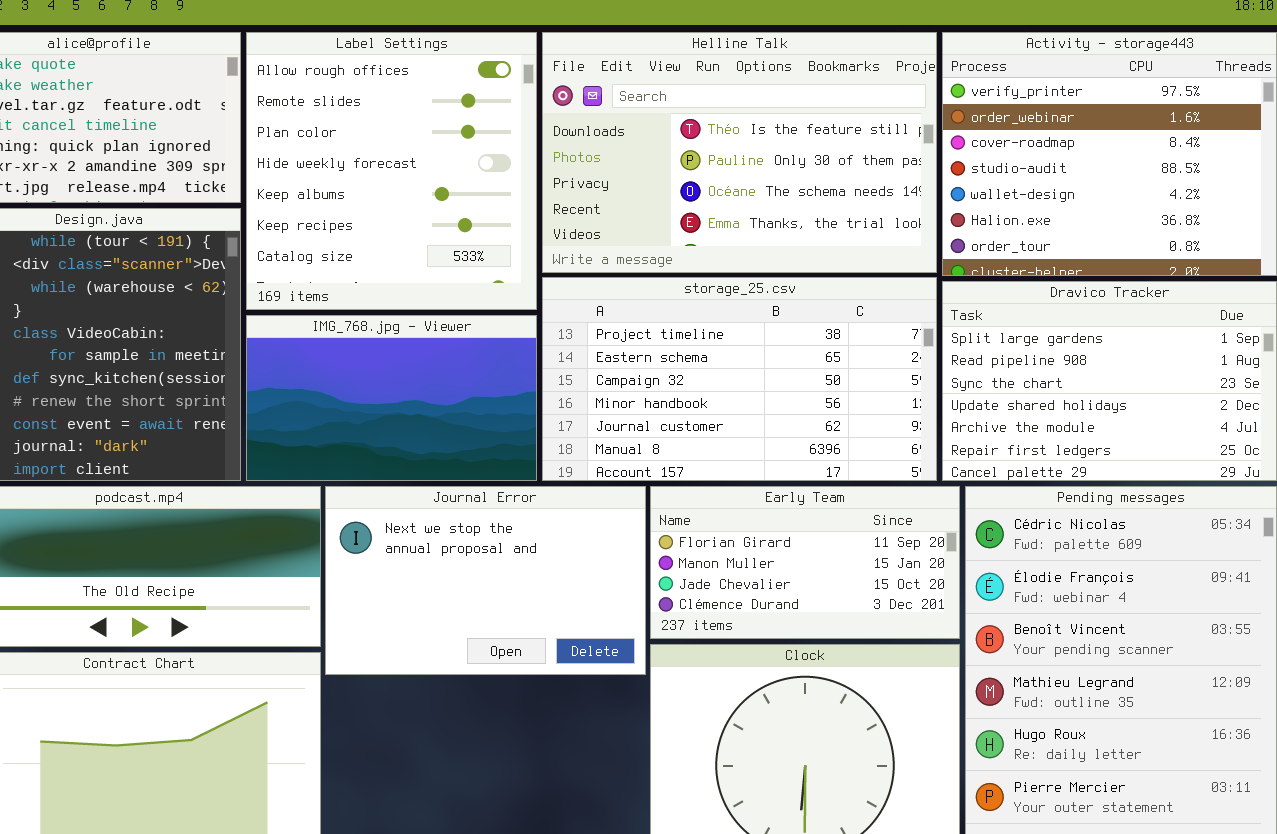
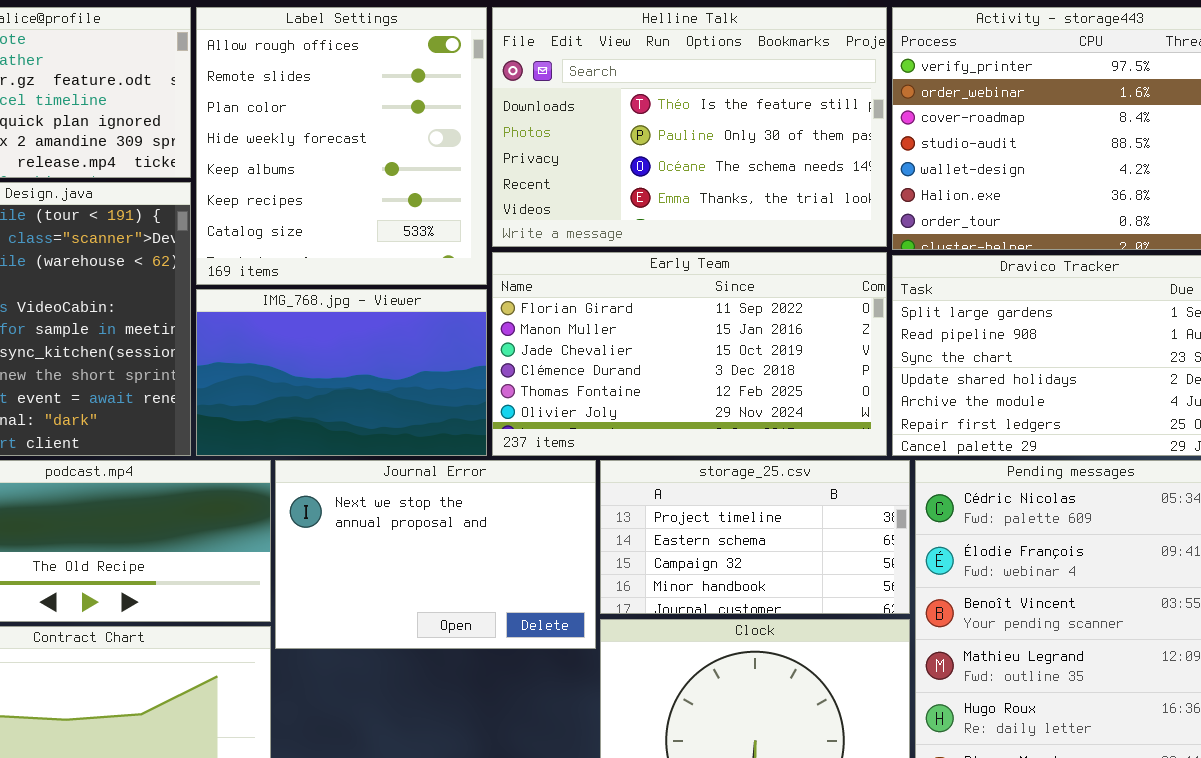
storage_25.csv: [542,277,937,481] -> [600,460,910,614], moved, resized
Early Team: [650,486,960,639] -> [492,252,887,456], moved, resized

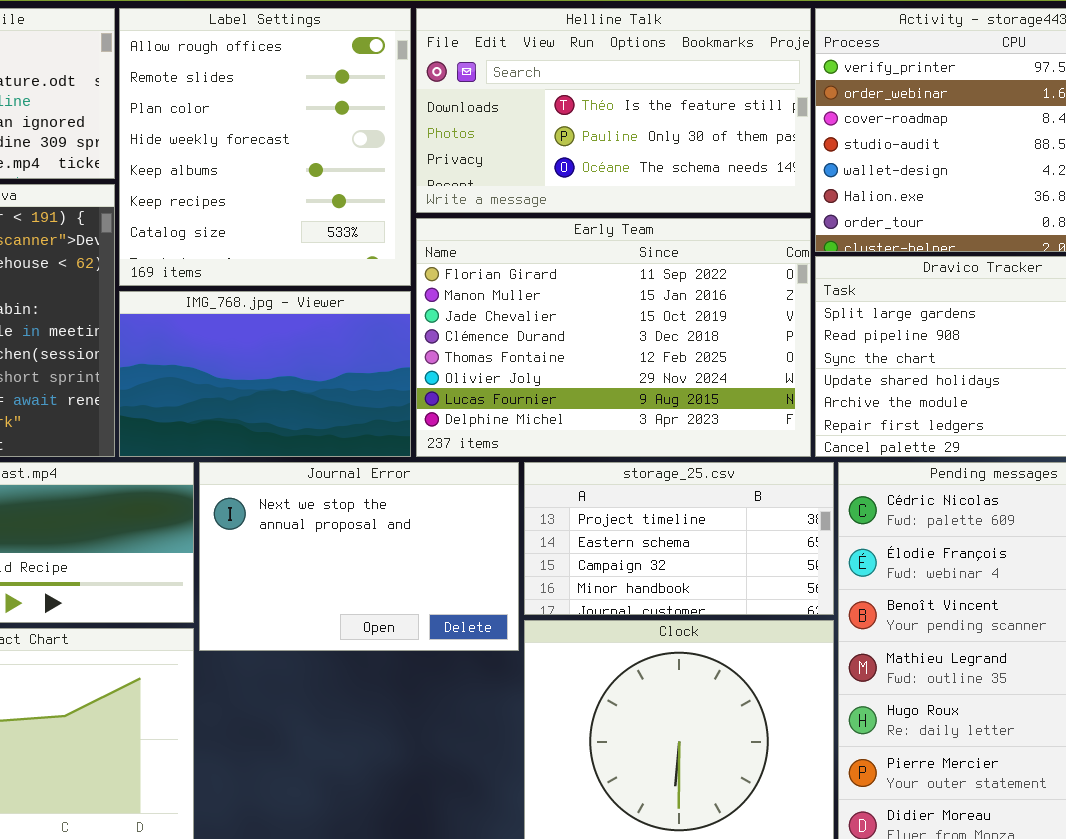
Helline Talk: [492,7,887,247] -> [416,8,811,213], resized
Early Team: [492,252,887,456] -> [416,218,811,457], resized

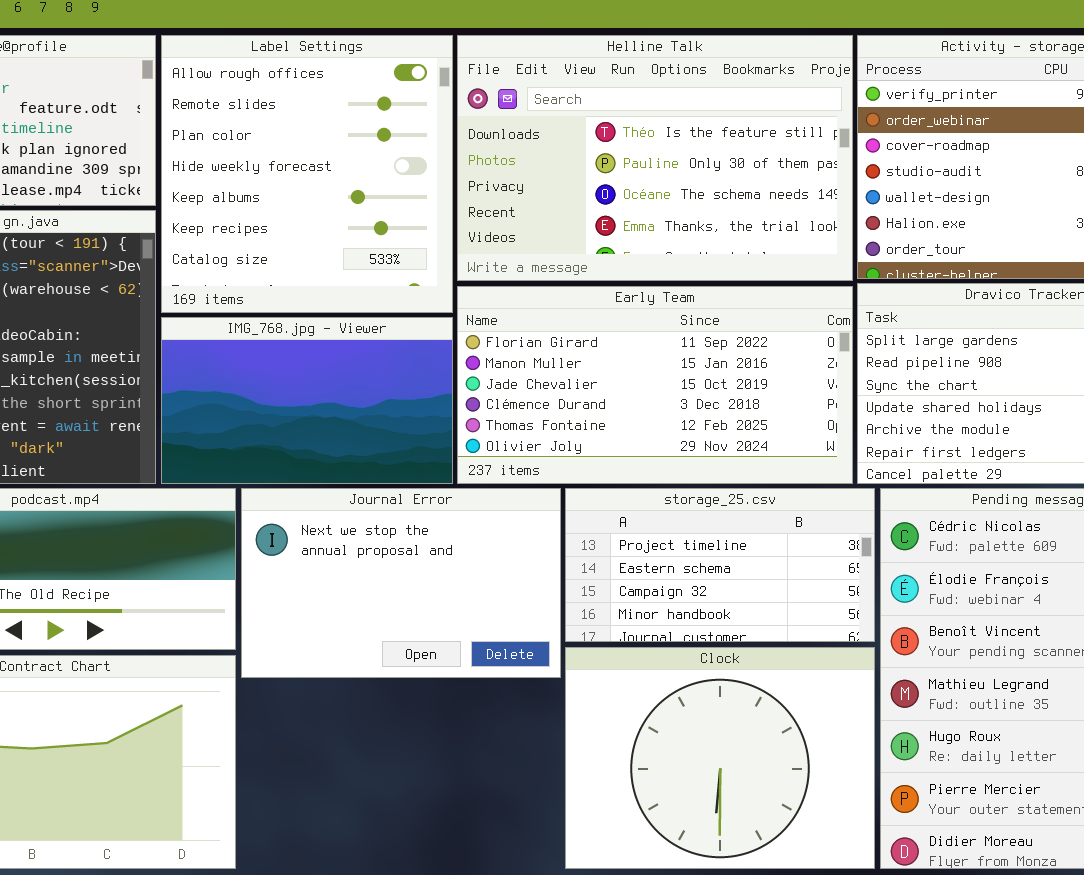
Helline Talk: [416,8,811,213] -> [457,35,853,281], resized
Early Team: [416,218,811,457] -> [457,286,853,484], resized

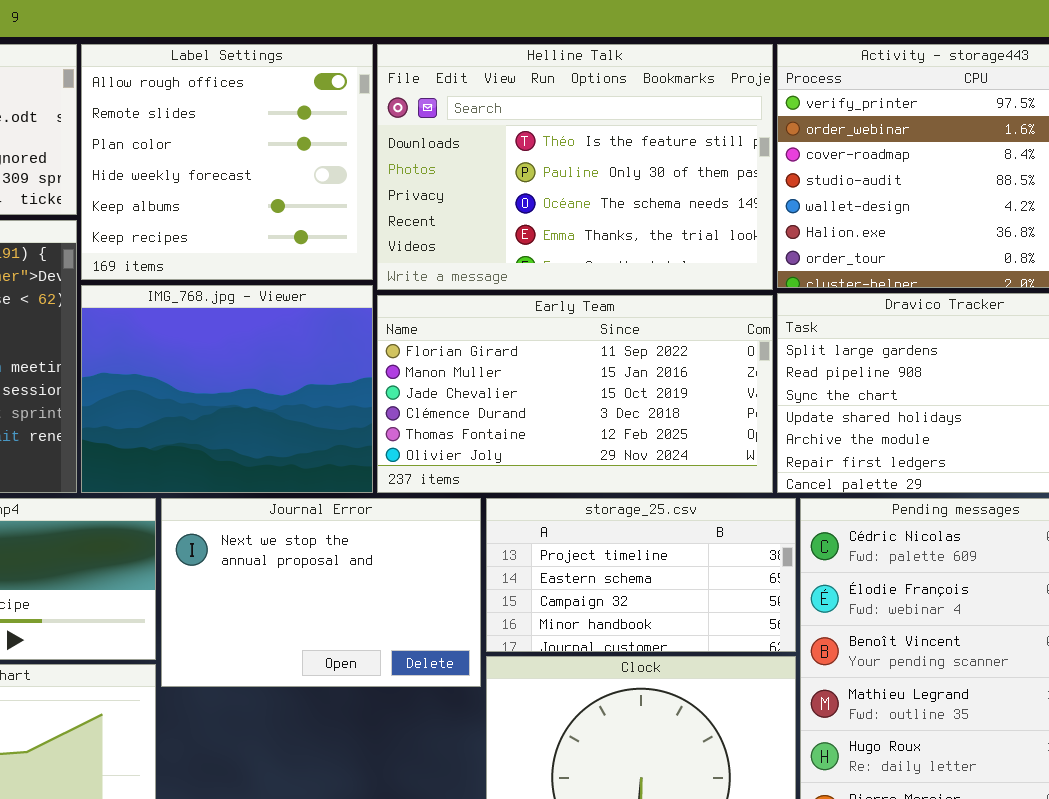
Label Settings: [161,35,453,313] -> [81,44,373,280], resized
IMG_768.jpg - Viewer: [161,317,453,484] -> [81,285,373,493], resized

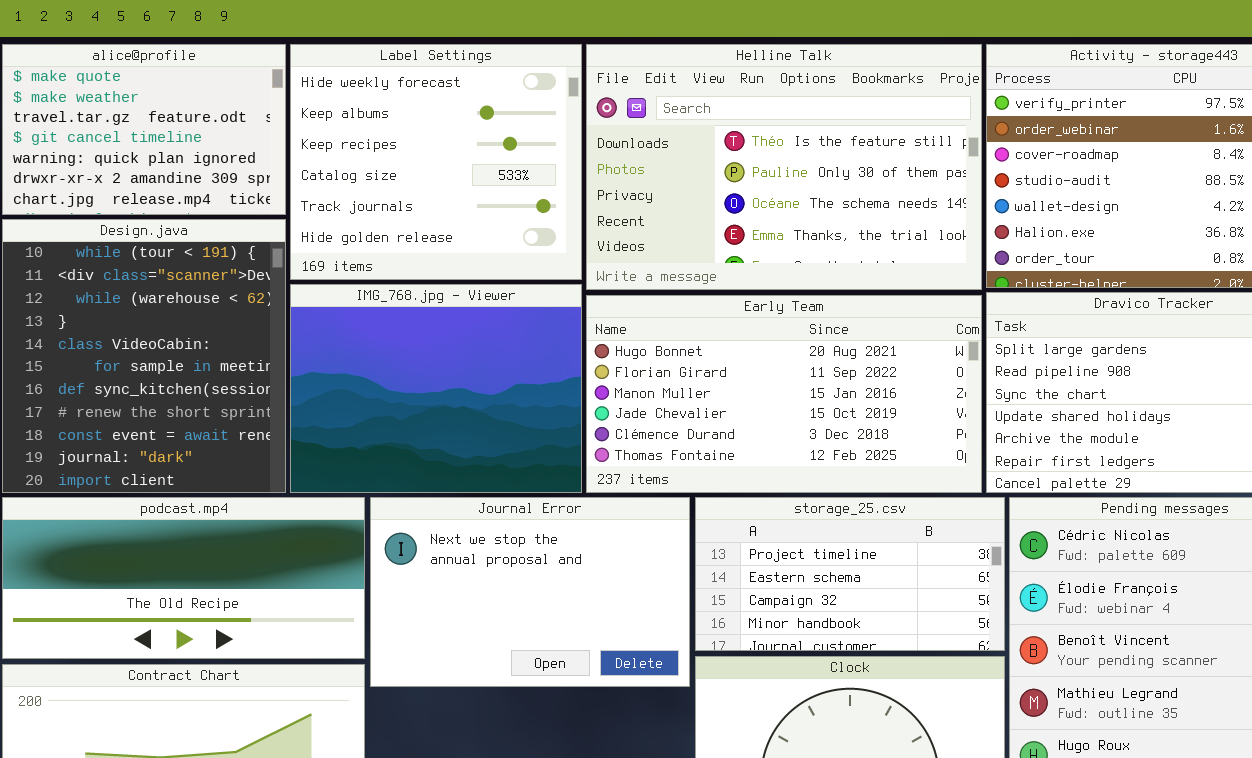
Label Settings: [81,44,373,280] -> [290,44,582,280], scrolled down 3 rows
Early Team: [377,295,773,493] -> [586,295,982,493], scrolled up 1 row

